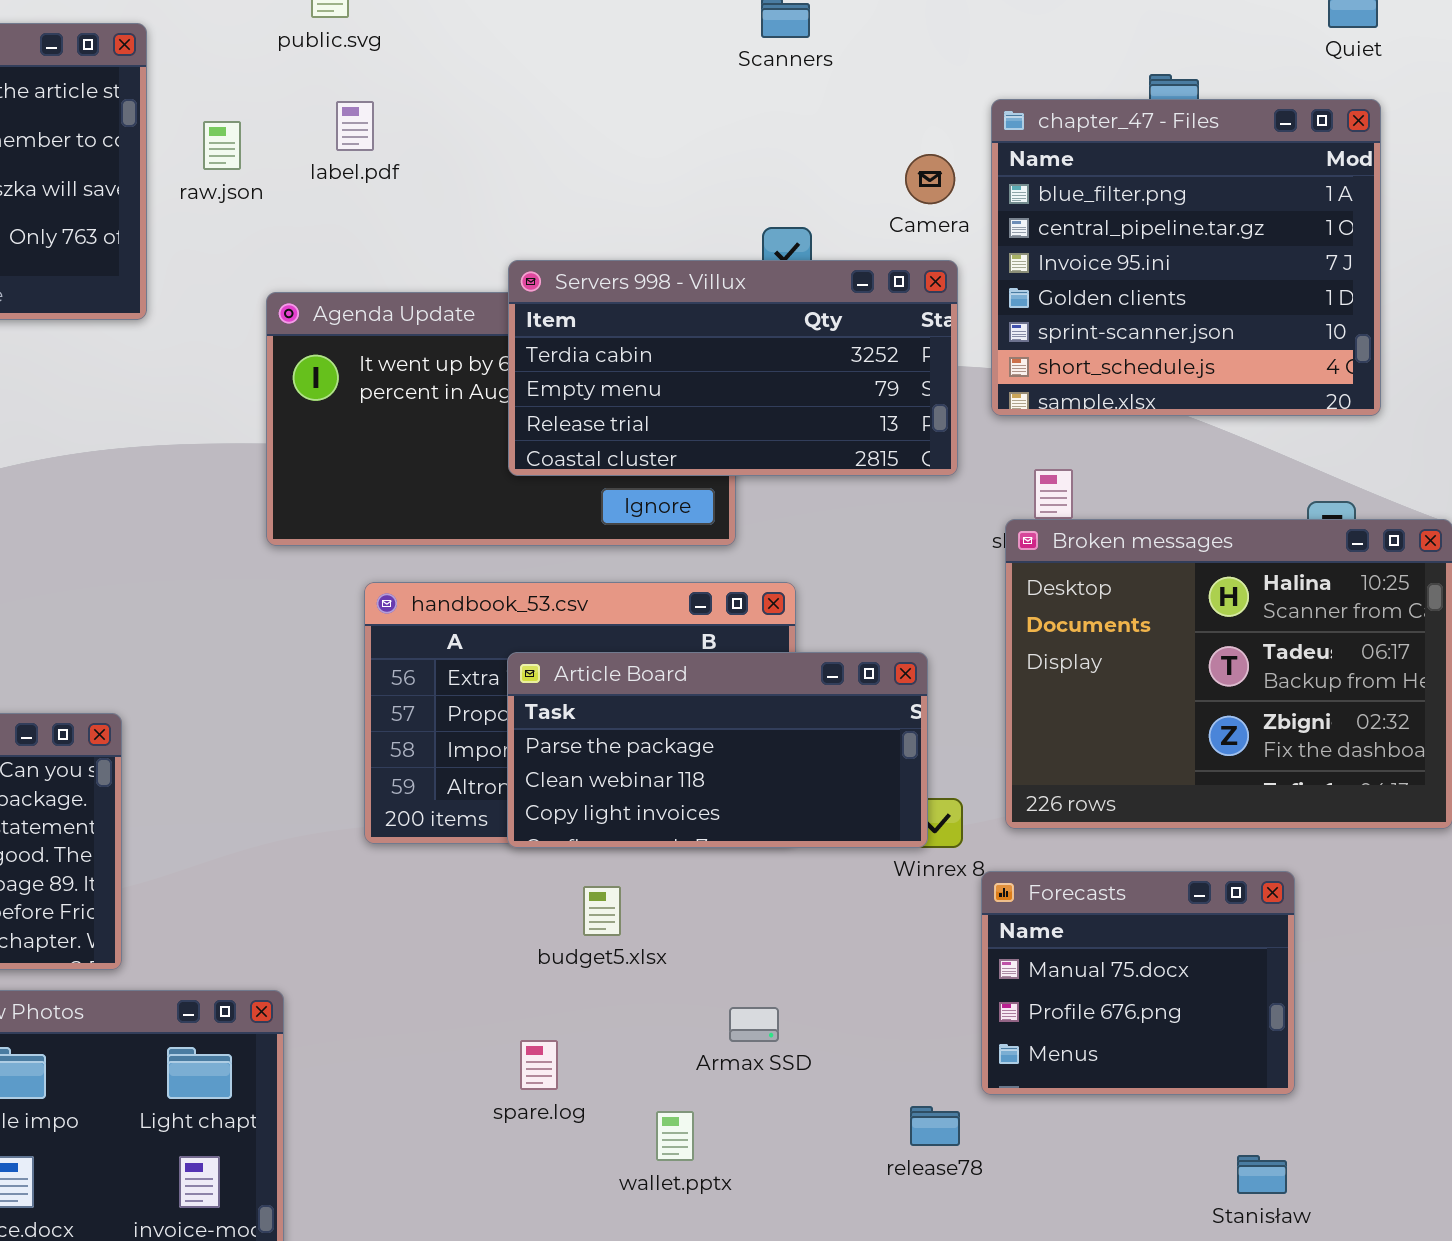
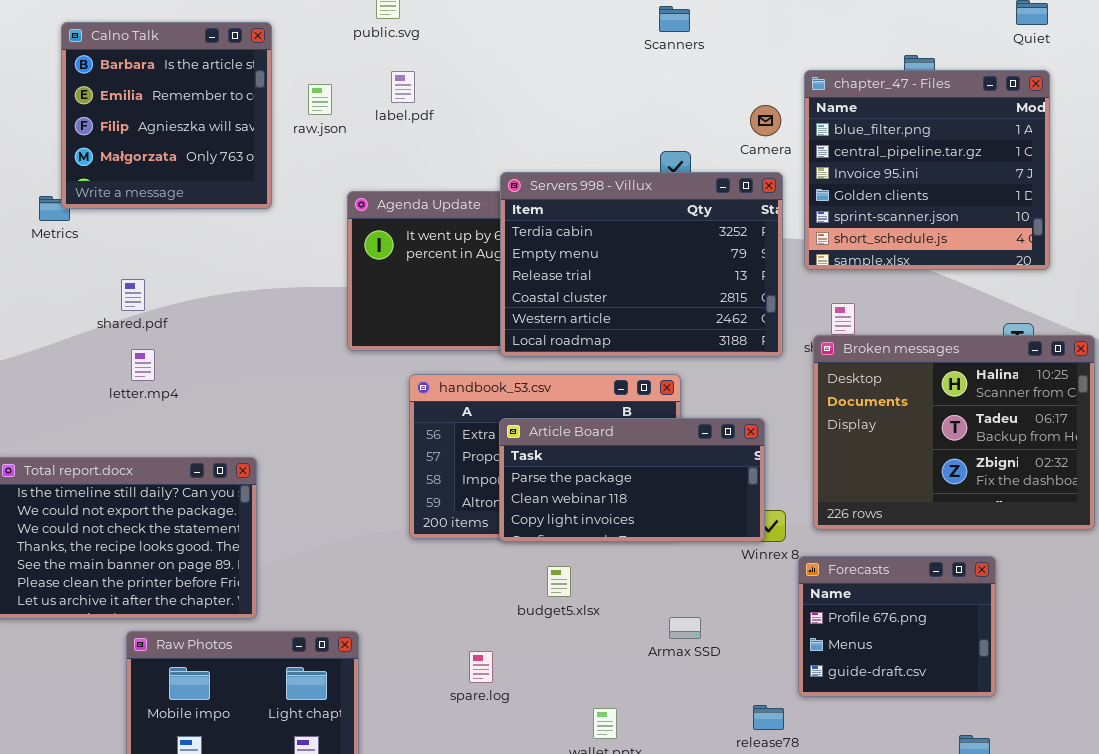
Servers 998 - Villux: [508,260,958,476] -> [500,172,783,357], resized
Forecasts: [981,871,1295,1095] -> [798,556,996,697], scrolled down 1 row
Armax SSD: [729,1007,779,1042] -> [669,617,701,639], moved
spare.log: [520,1040,558,1090] -> [469,651,493,683], moved

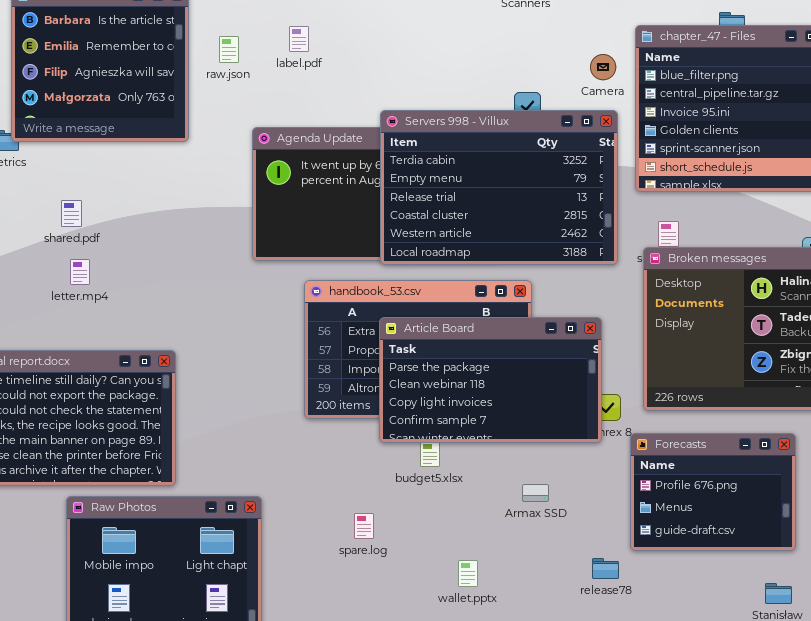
Article Board: [499,418,765,542] -> [379,317,602,443], resized

